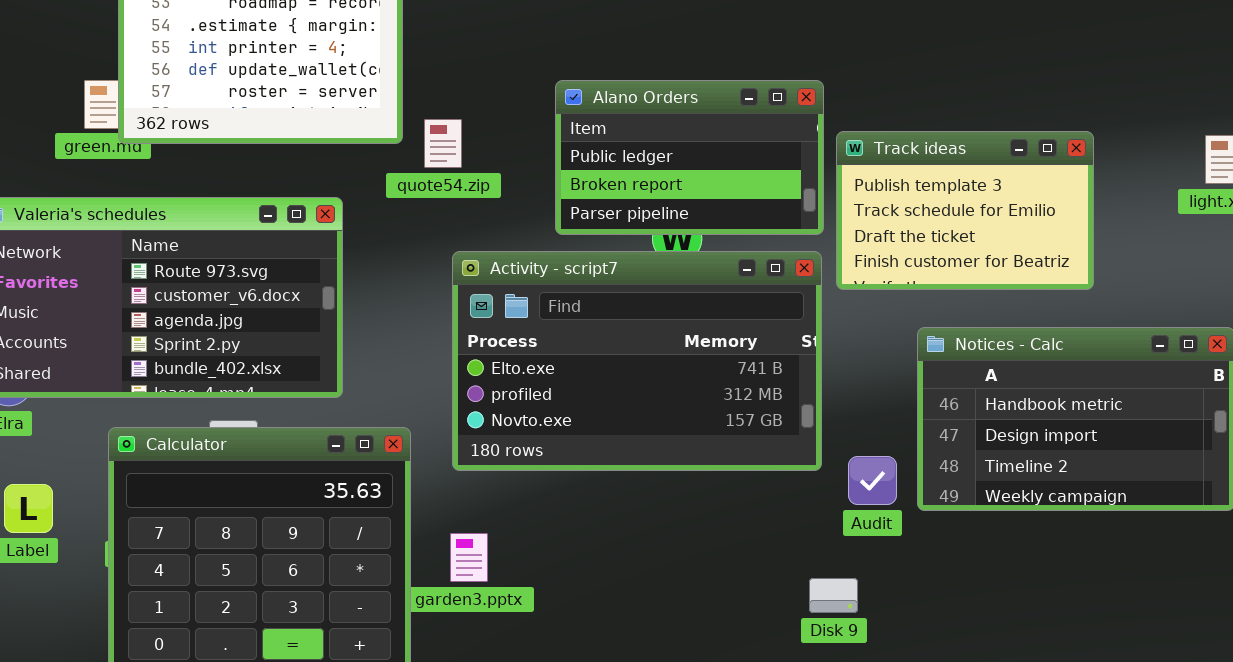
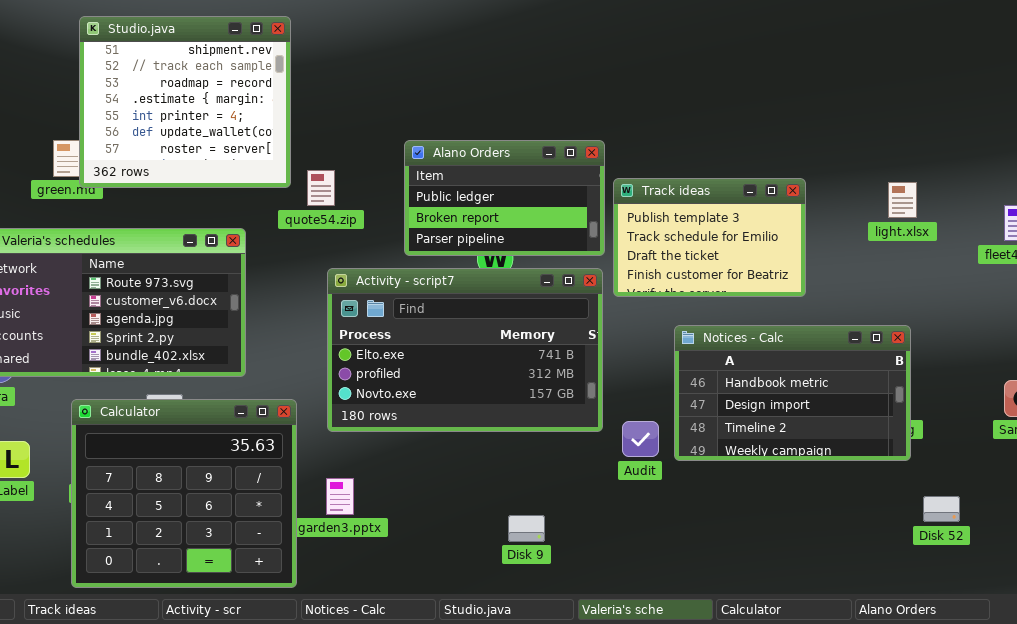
Disk 9: [809,578,858,613] -> [508,515,545,542], moved

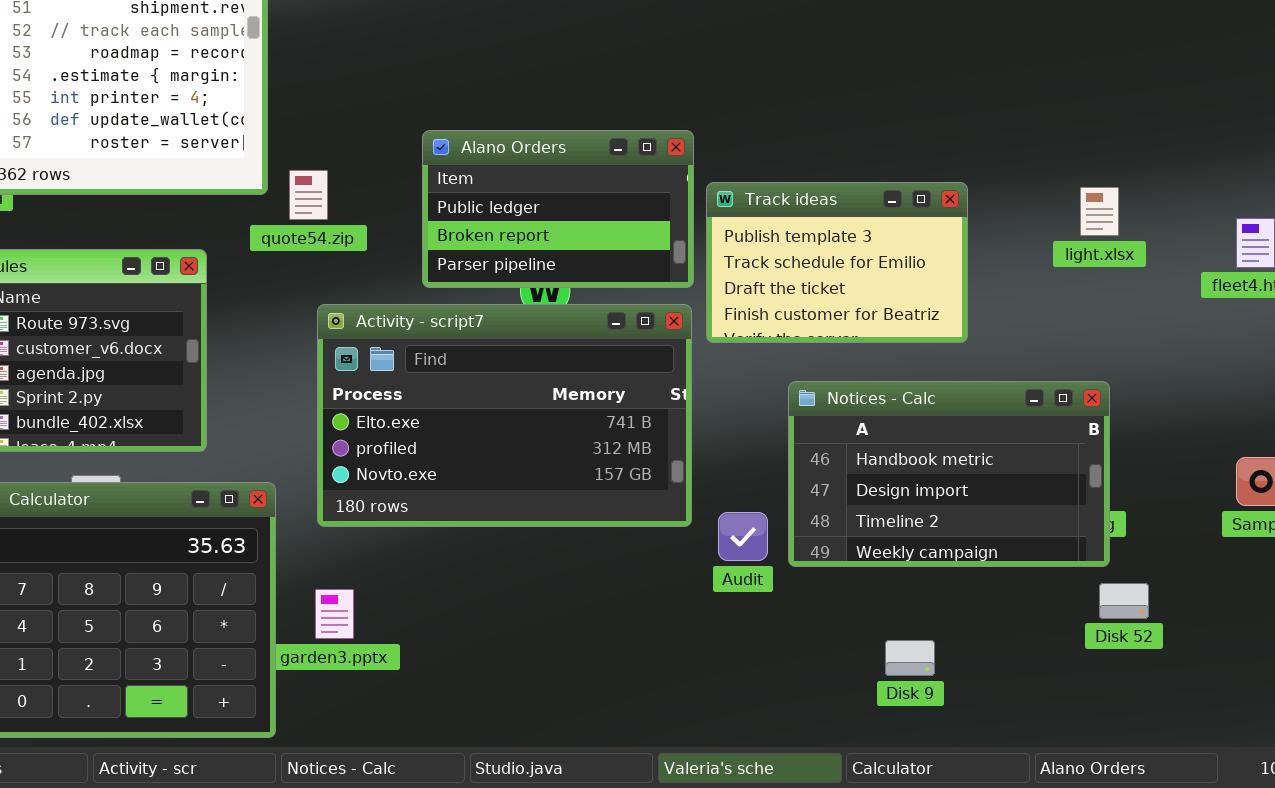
Disk 52: [923,496,960,522] -> [1099,583,1149,619], moved
Disk 9: [508,515,545,542] -> [885,640,935,676], moved

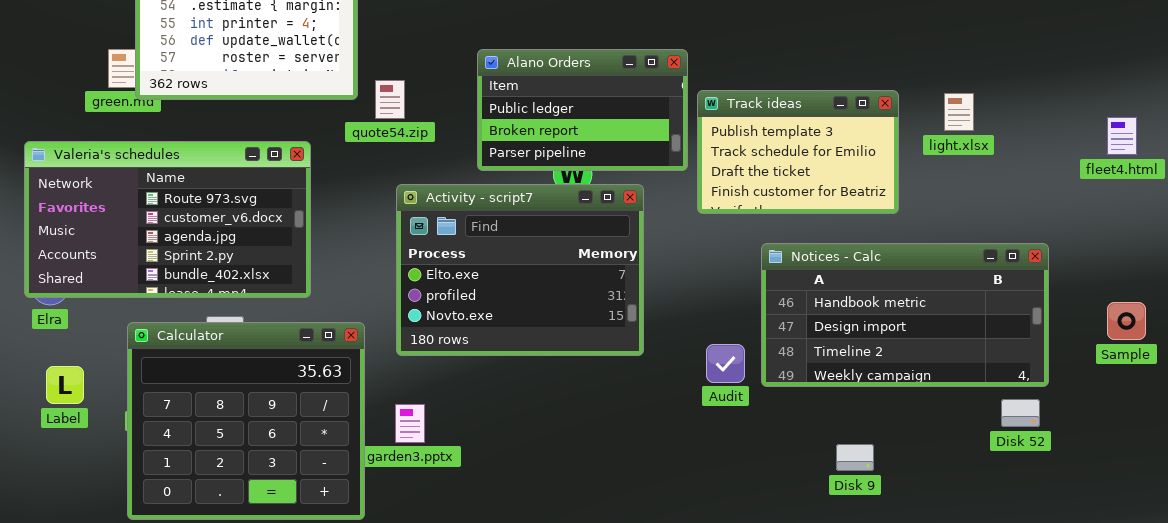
light.xlsx: [1080,187,1119,236] -> [944,93,974,131], moved
Activity - script7: [317,304,692,527] -> [396,184,644,356], resized
Notices - Calc: [788,381,1110,567] -> [761,243,1049,387], resized

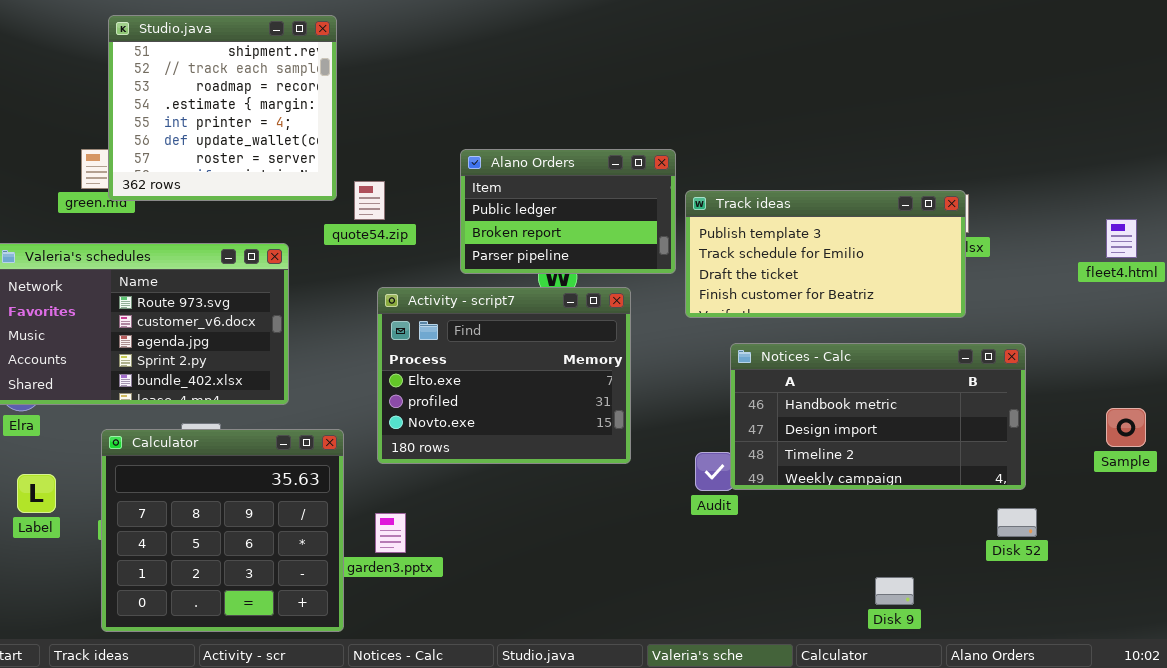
Track ideas: [697,90,899,214] -> [685,190,966,318], resized
Notices - Calc: [761,243,1049,387] -> [730,343,1026,490], moved
Disk 9: [836,444,874,471] -> [875,577,914,605], moved

